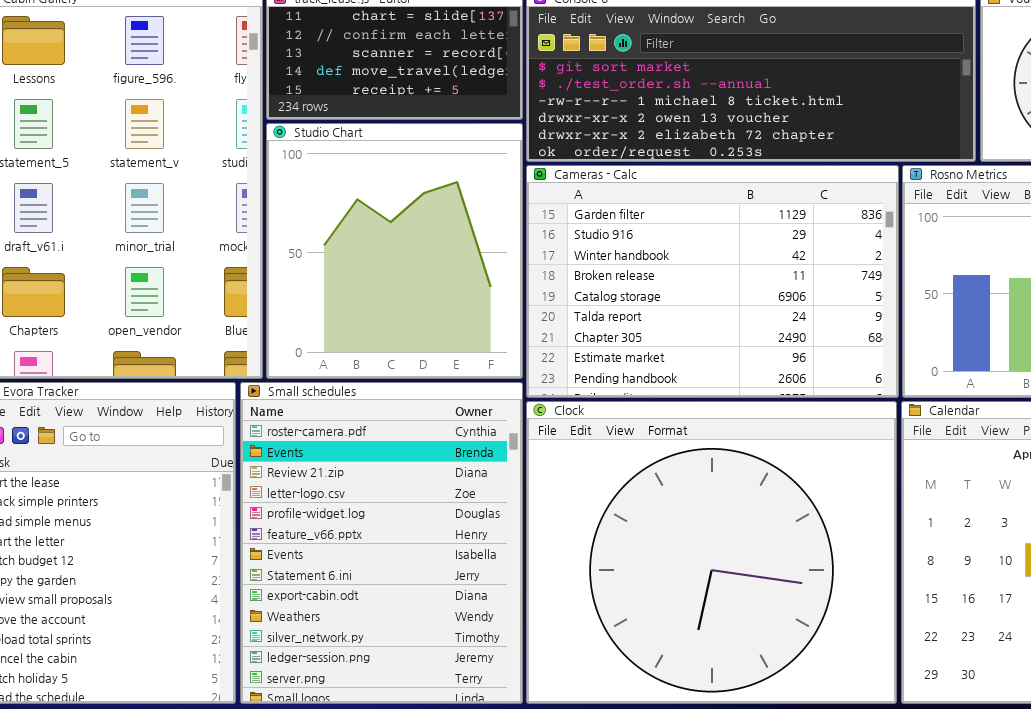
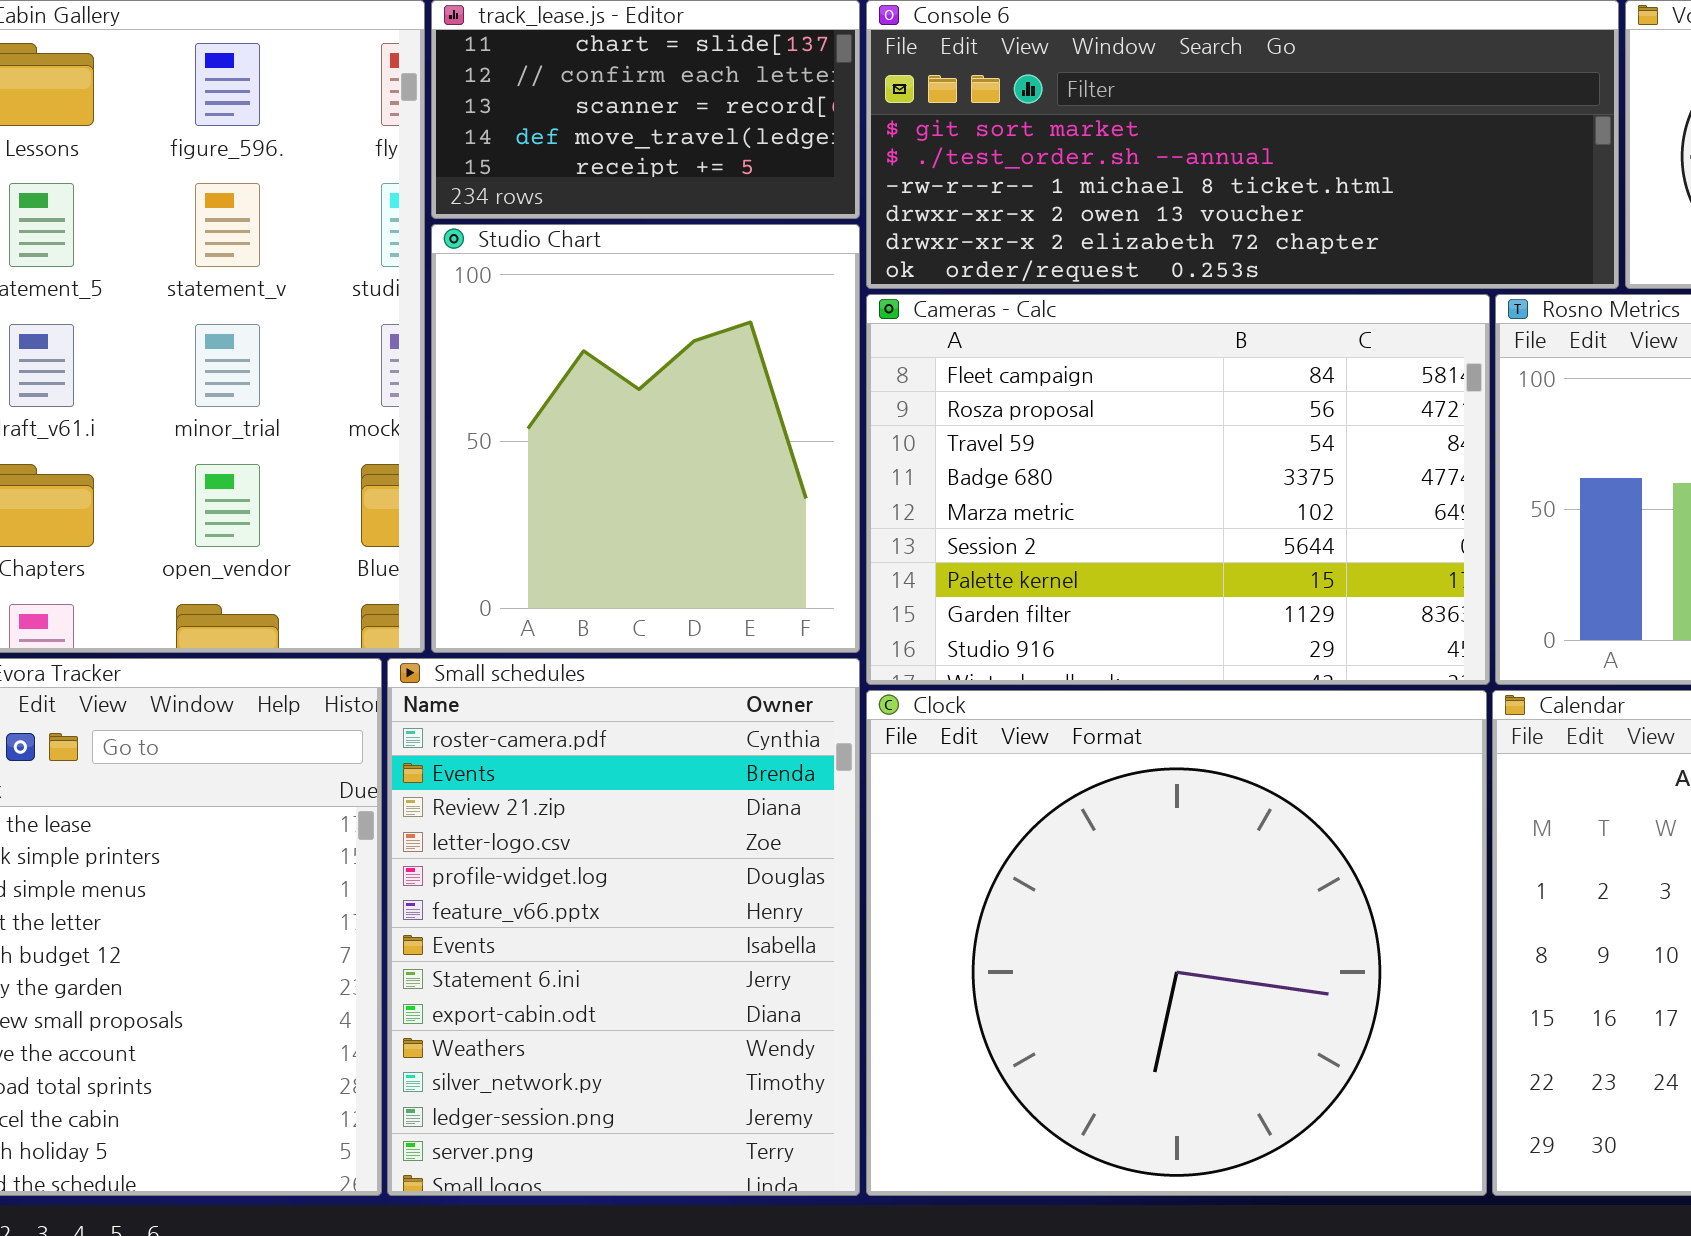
Cameras - Calc: [526,165,899,398] -> [866,294,1490,685], scrolled up 7 rows

